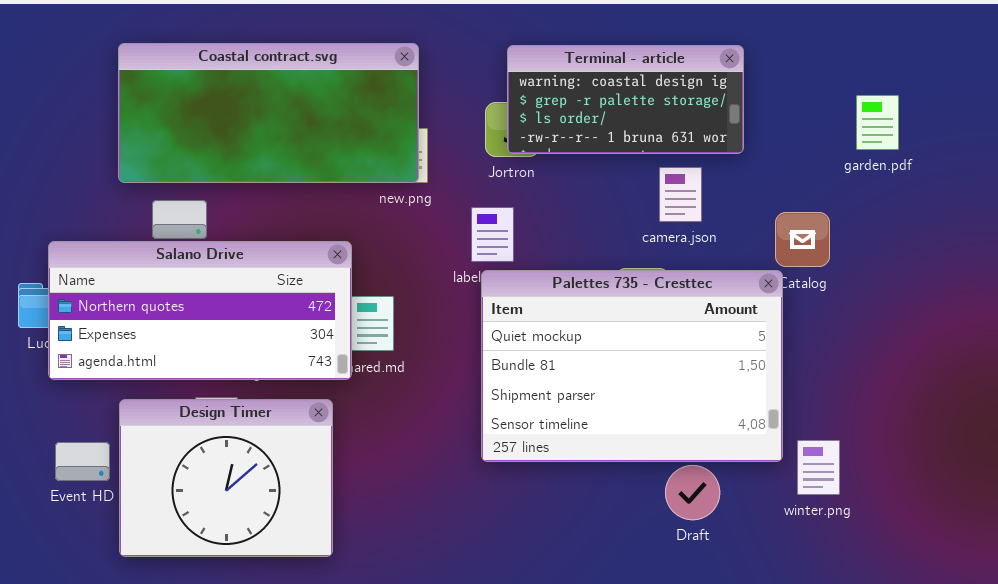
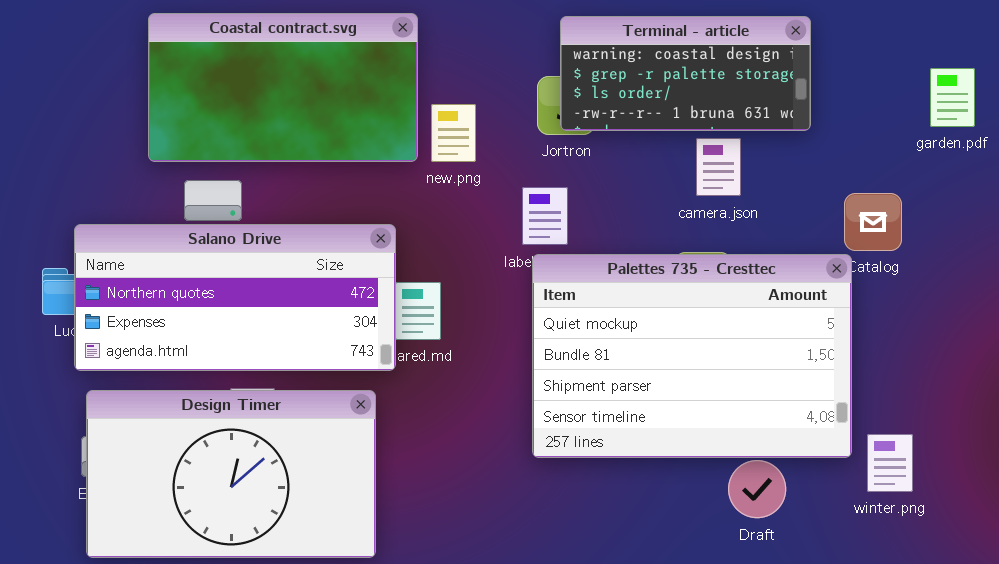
Coastal contract.svg: [118,43,419,183] -> [148,13,418,162], resized
camera.json: [659,167,702,222] -> [696,138,741,196], moved
Design Timer: [119,399,333,557] -> [86,390,376,558], resized

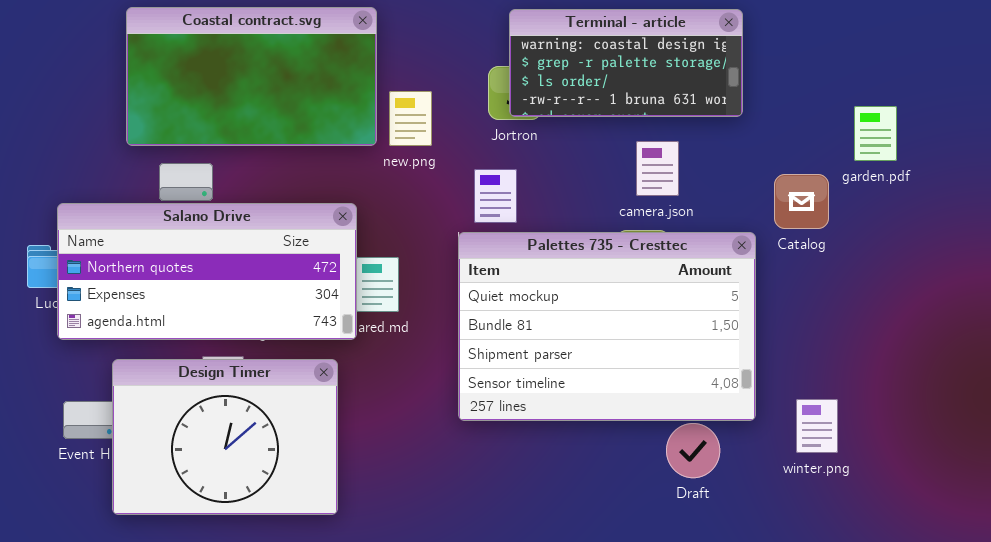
garden.pdf: [930,68,975,127] -> [854,106,897,161], moved
camera.json: [696,138,741,196] -> [636,141,679,196], moved
Palettes 735 - Cresttec: [532,254,852,458] -> [458,232,756,421], moved
Design Timer: [86,390,376,558] -> [112,359,338,515], resized

